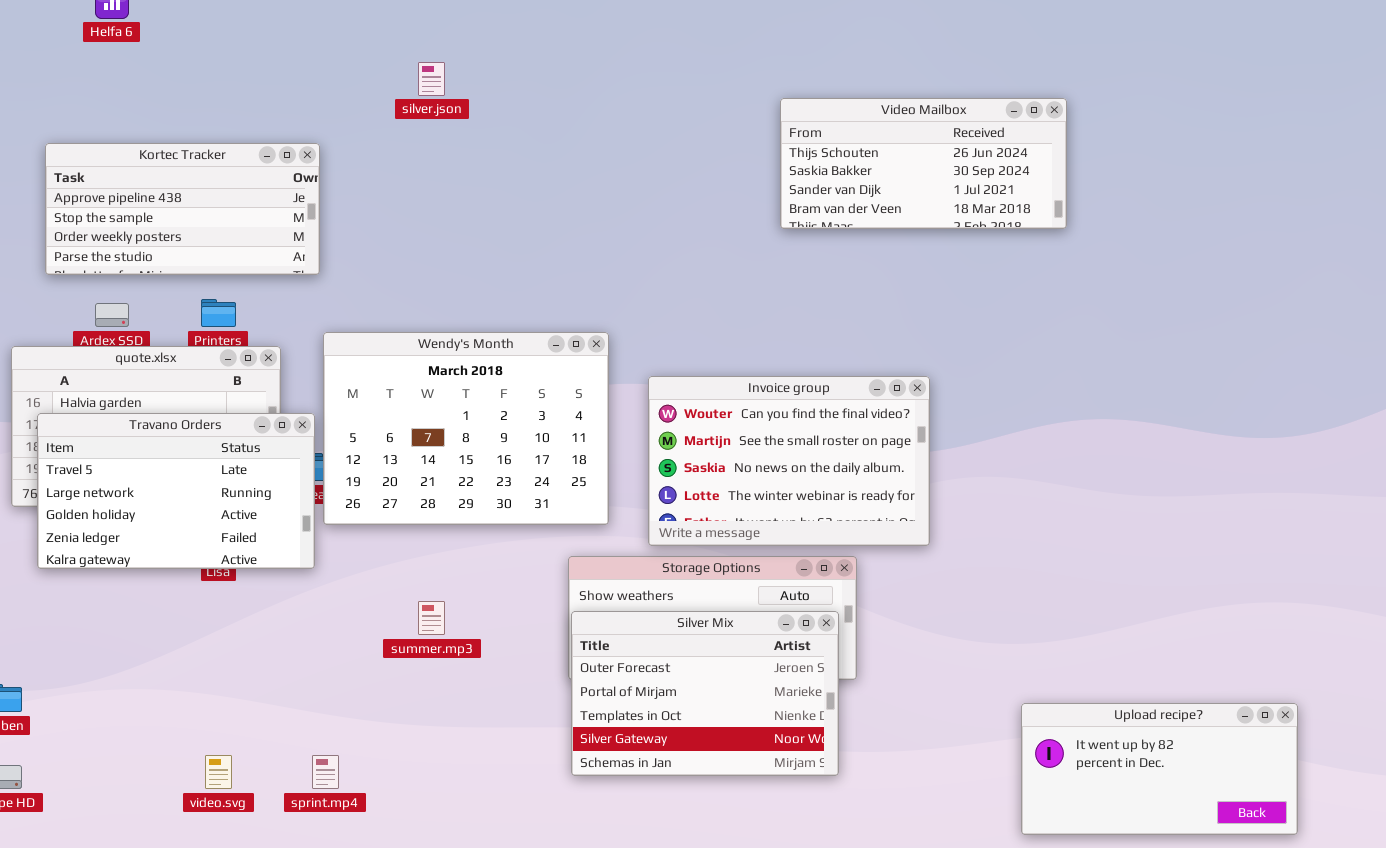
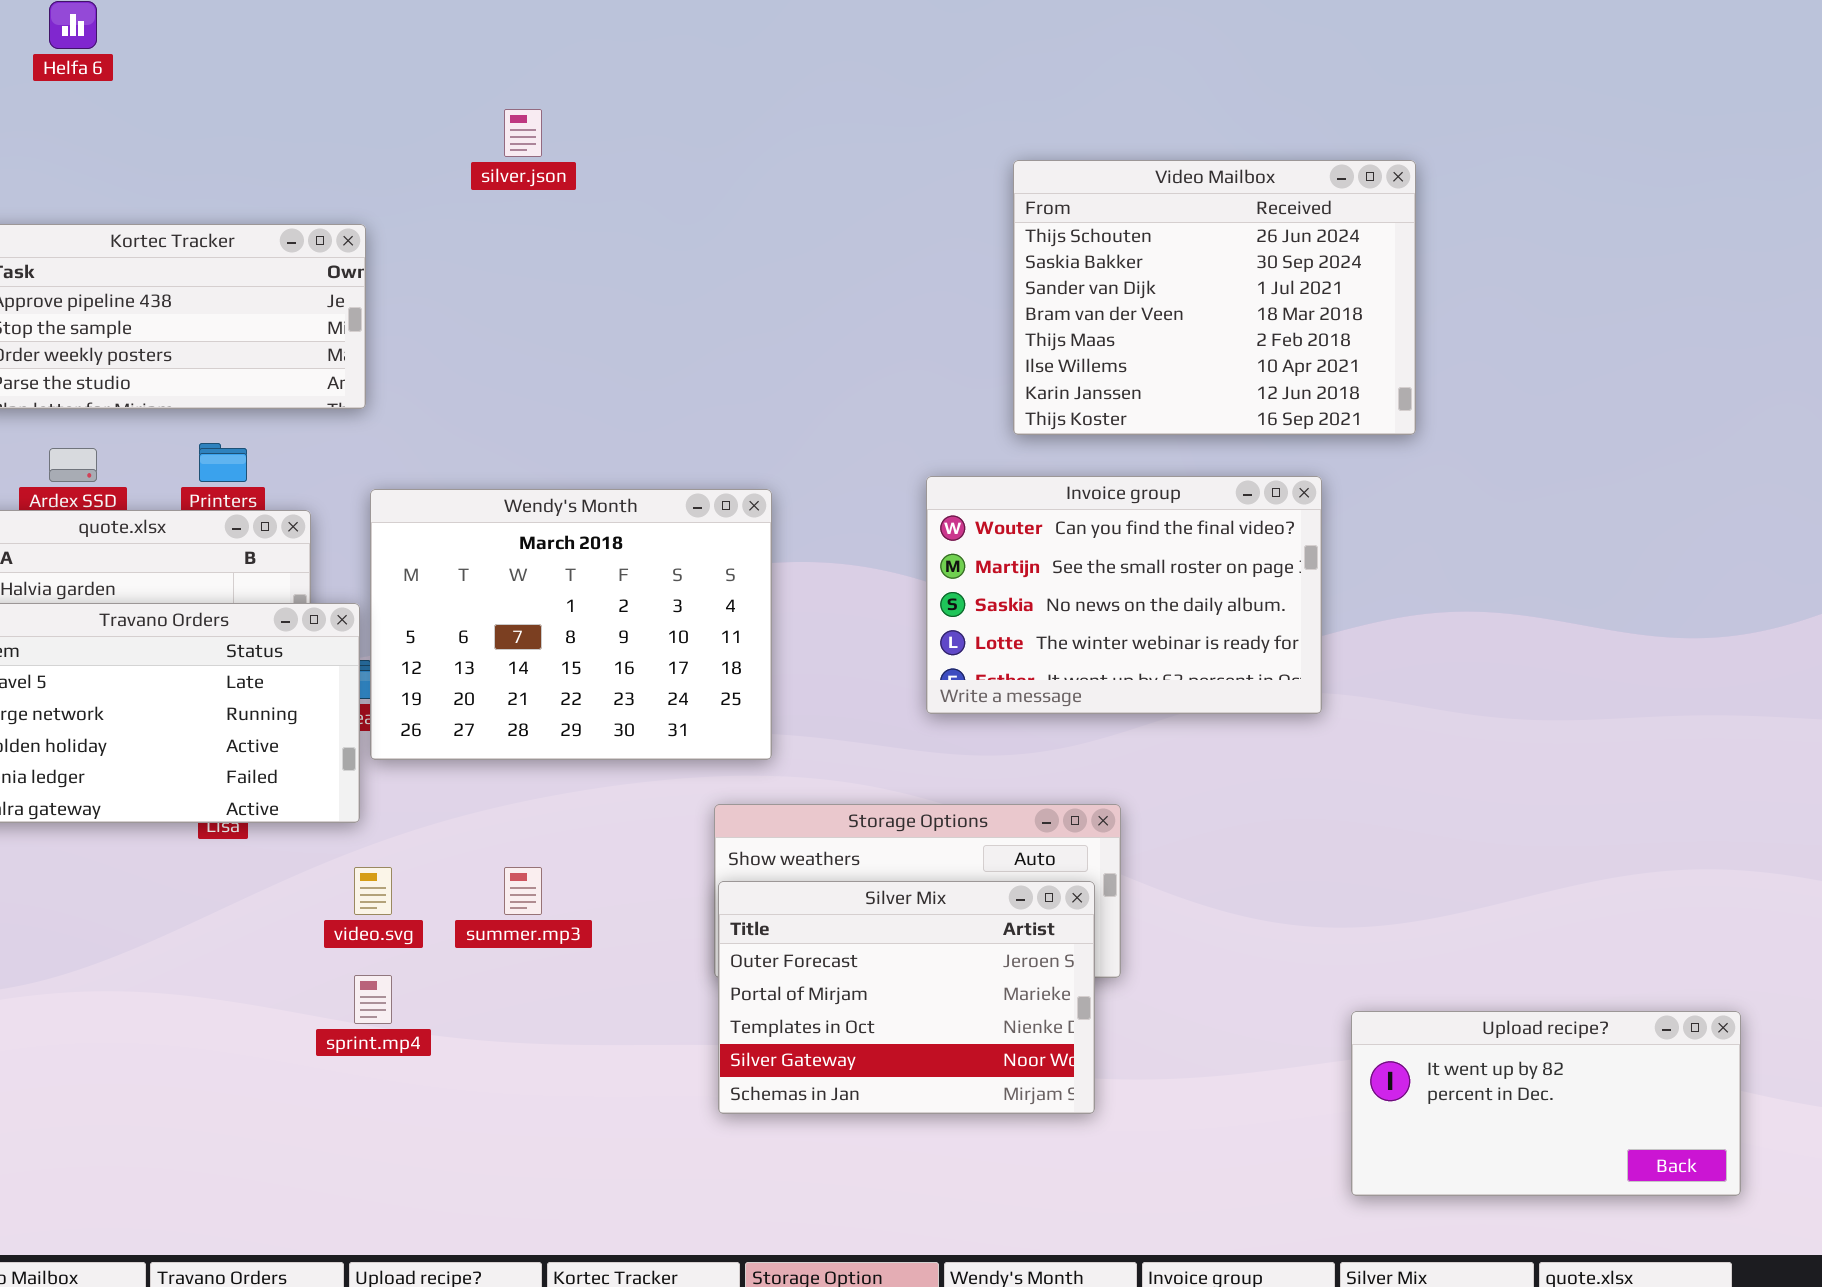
Video Mailbox: [780,98,1067,229] -> [1013,160,1416,435], resized
Invoice group: [648,376,930,546] -> [926,476,1322,714], moved
video.svg: [205,755,232,789] -> [354,867,392,915], moved
sprint.mp4: [312,755,339,789] -> [354,975,392,1024], moved

